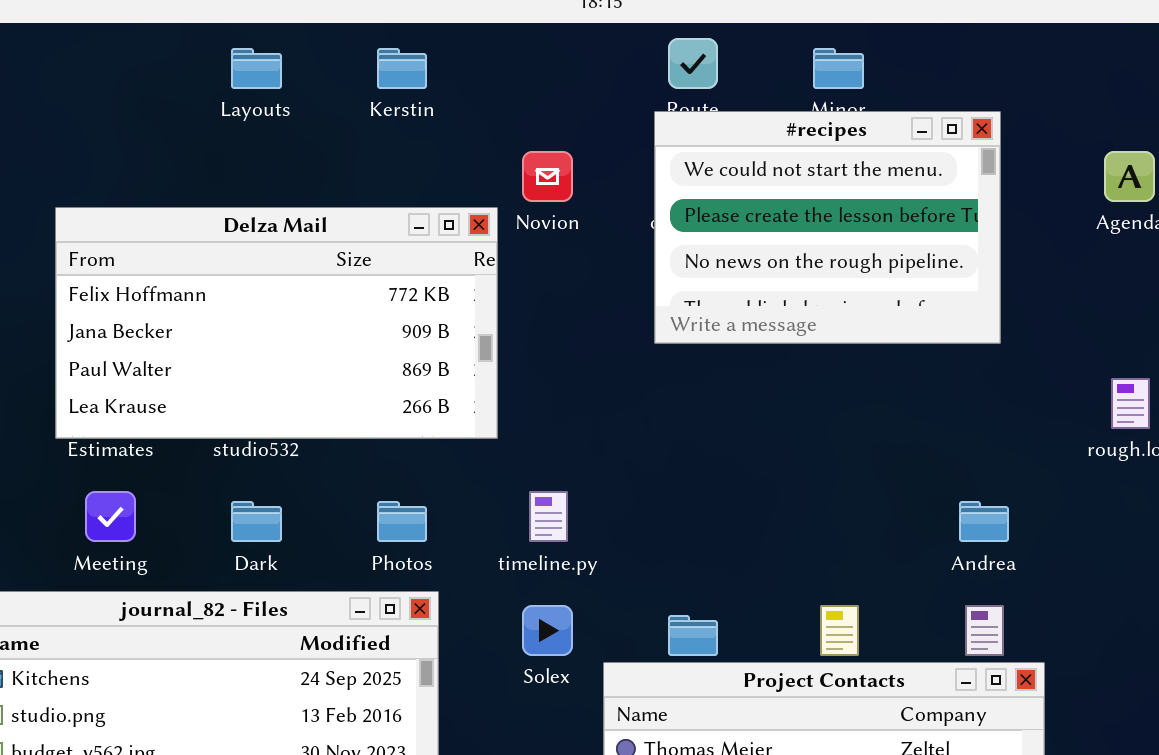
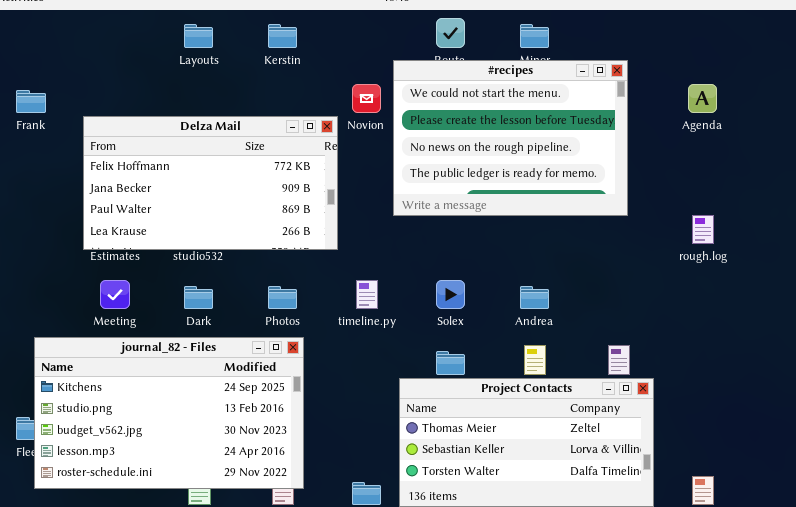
#recipes: [654,111,1001,344] -> [393,60,628,216], resized
Andrea: [959,501,1009,542] -> [520,286,549,309], moved
Solex: [522,605,573,656] -> [436,280,465,309], moved

